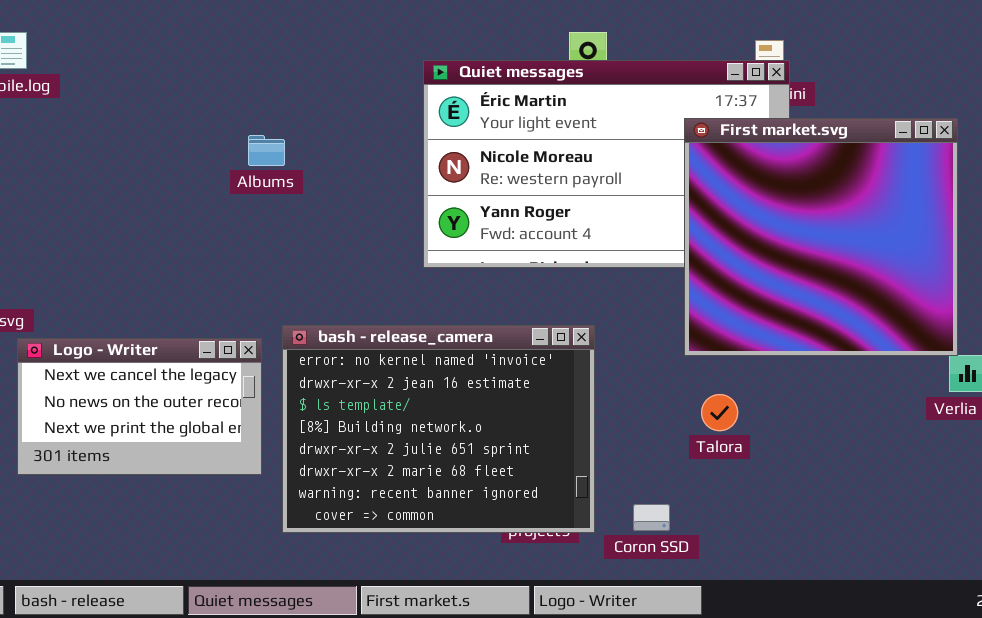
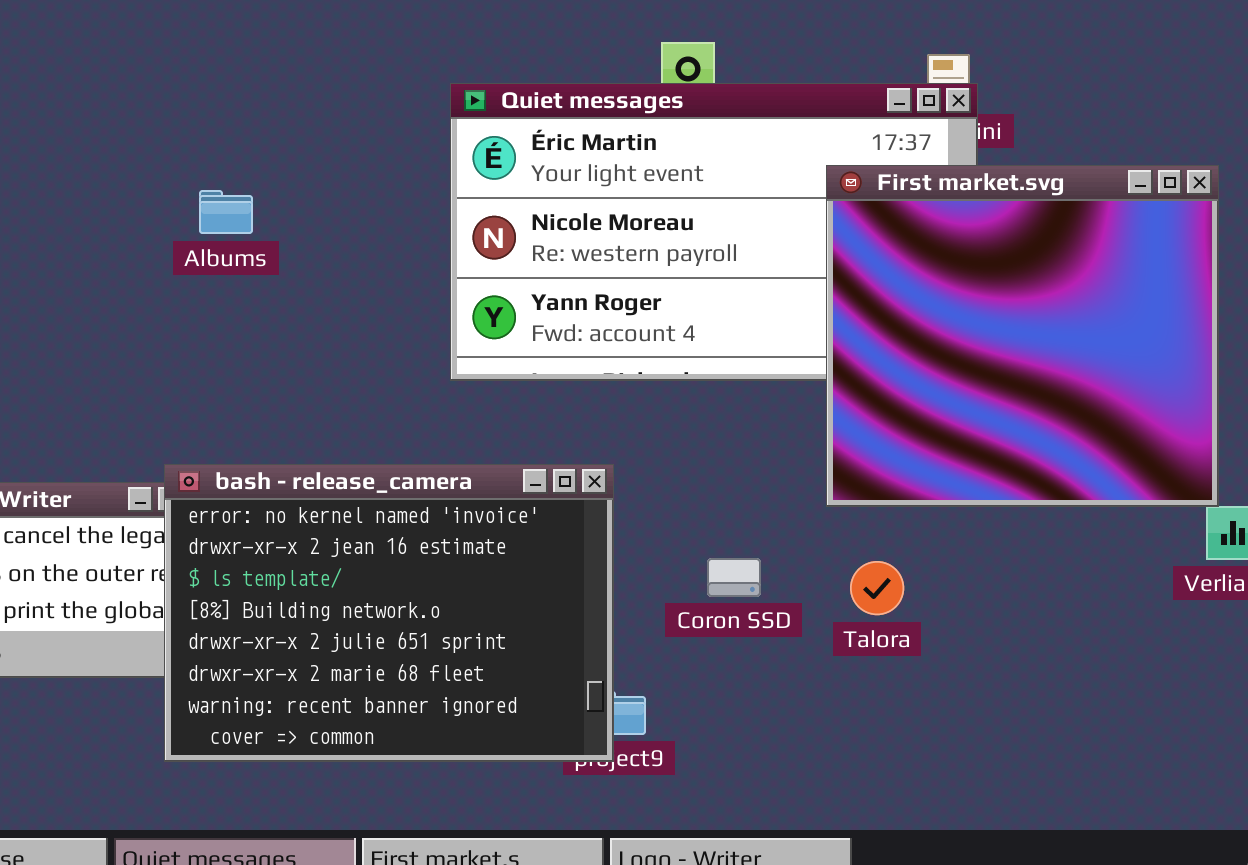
bash - release_camera: [282,325,595,533] -> [164,464,614,762], moved
Coron SSD: [633,504,670,531] -> [707,558,761,597], moved

